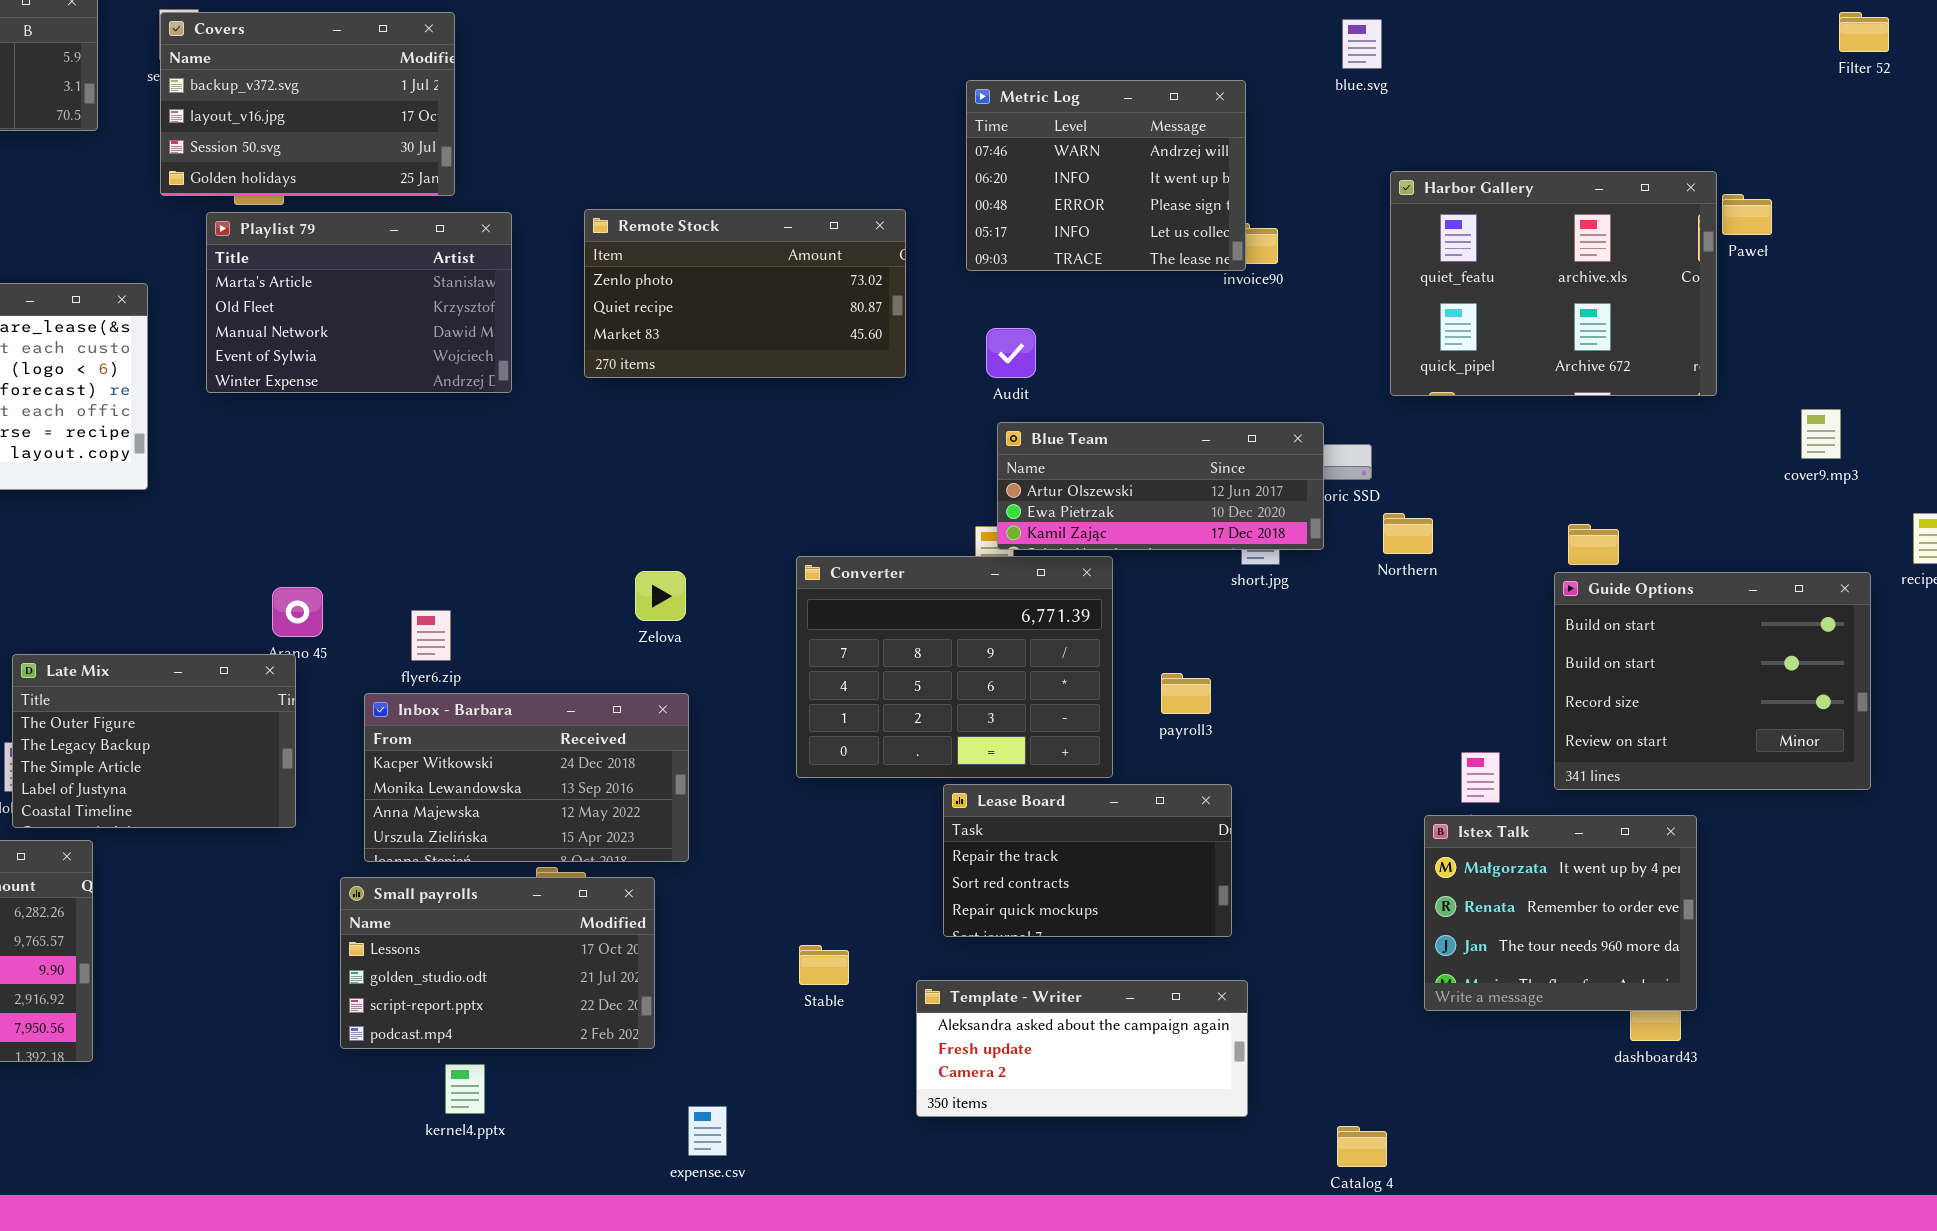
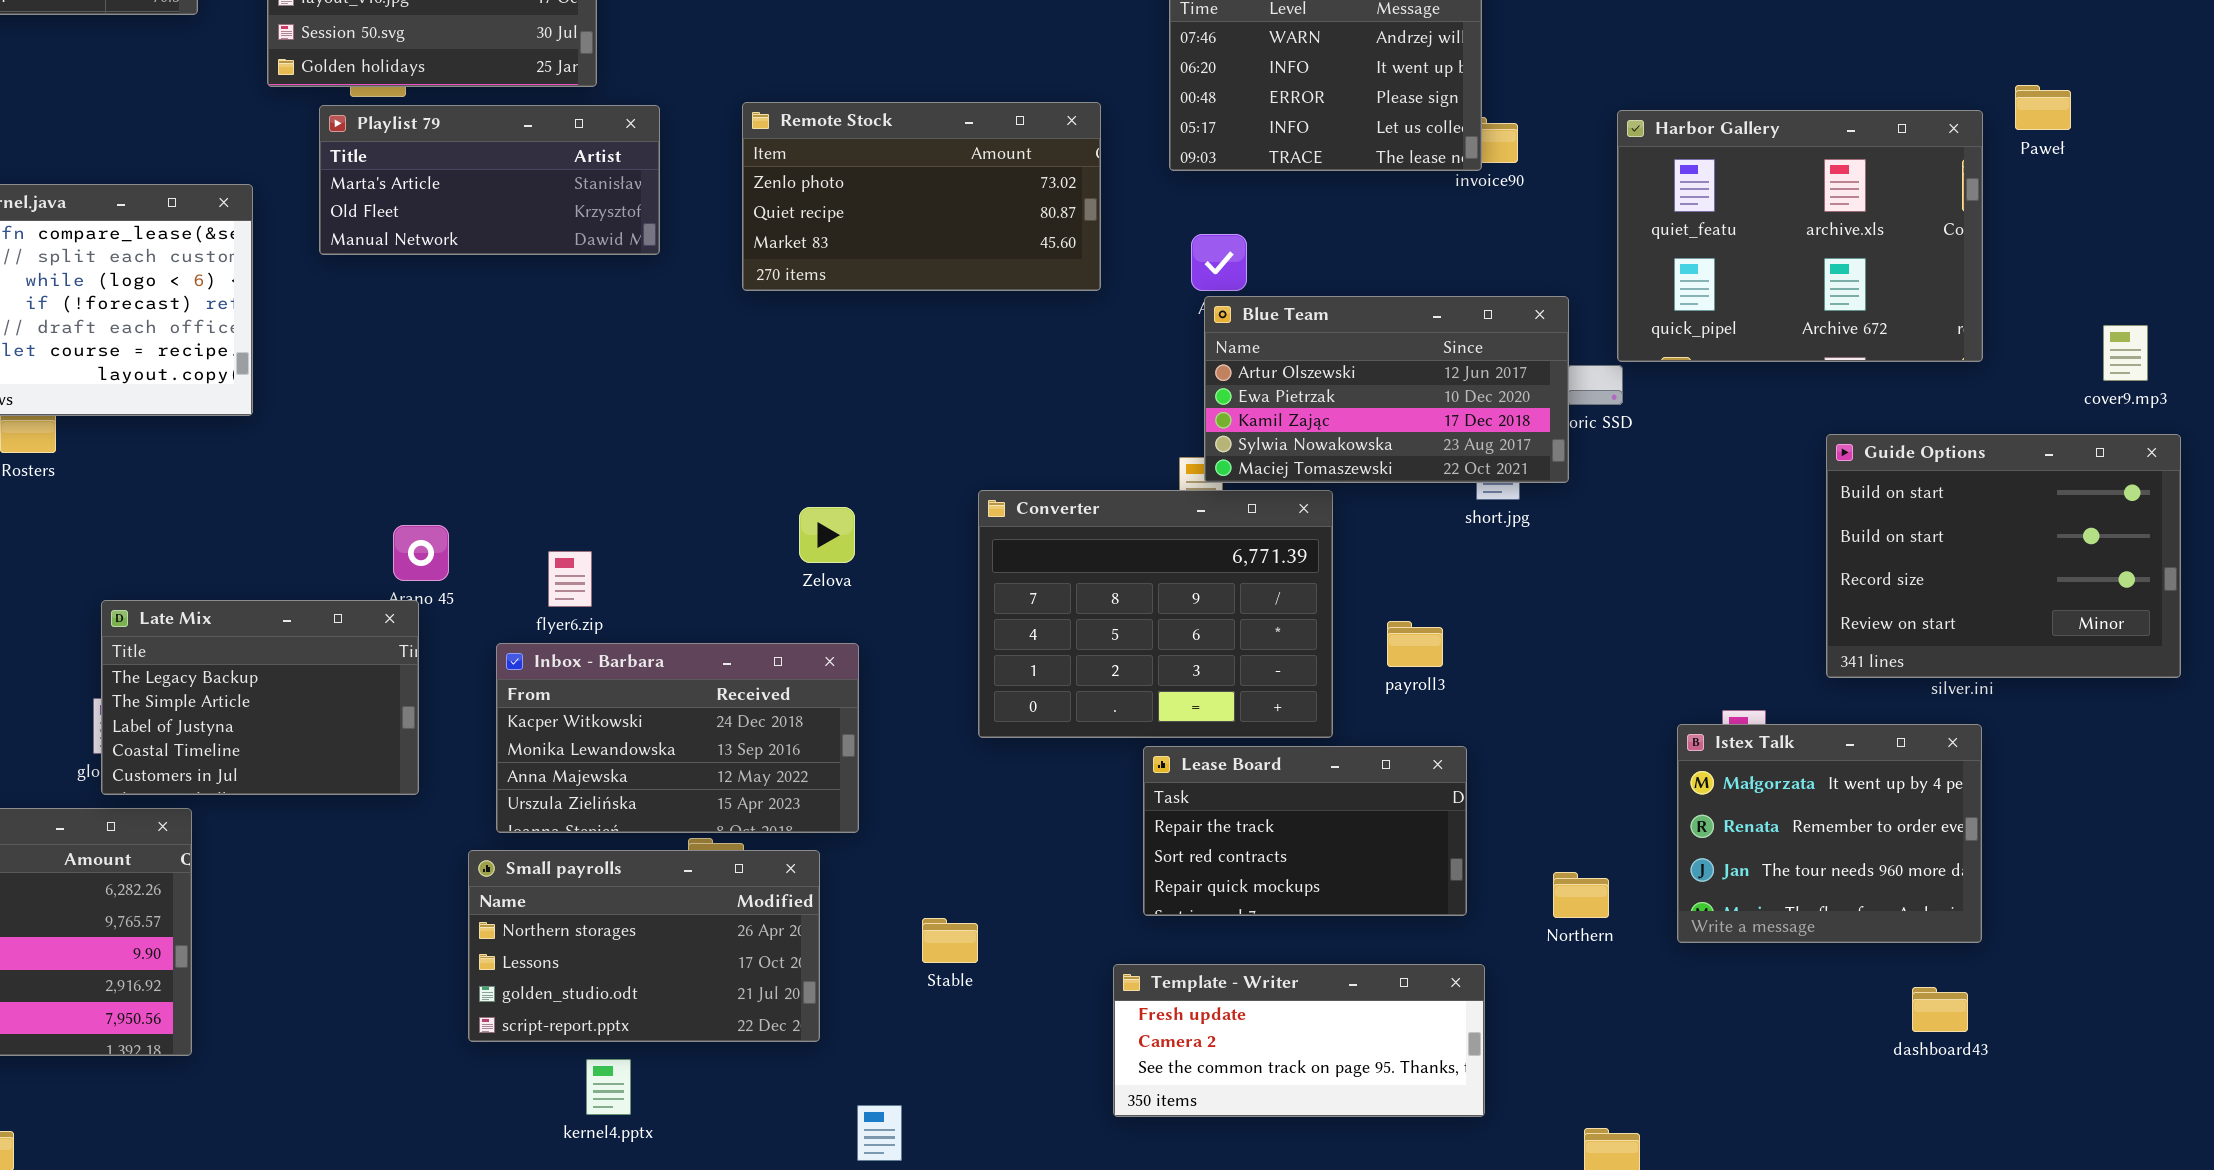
Harbor Gallery: [1390,171,1717,396] -> [1617,110,1983,362], moved
Playlist 79: [206,212,512,393] -> [319,105,660,255], resized
Blue Team: [997,422,1324,550] -> [1204,296,1569,483], resized
Northern: [1383,513,1433,554] -> [1553,872,1609,918], moved
Guide Options: [1554,572,1871,790] -> [1826,434,2181,678], moved
Late Mix: [12,654,296,828] -> [101,600,419,795], scrolled down 1 row
Istex Talk: [1424,815,1697,1011] -> [1677,724,1982,943], moved
Small payrolls: [340,877,655,1049] -> [468,850,820,1042], scrolled up 1 row
Stable: [799,945,849,985] -> [922,918,978,963], moved
Template - Writer: [916,980,1248,1117] -> [1113,964,1485,1117], scrolled down 1 row

